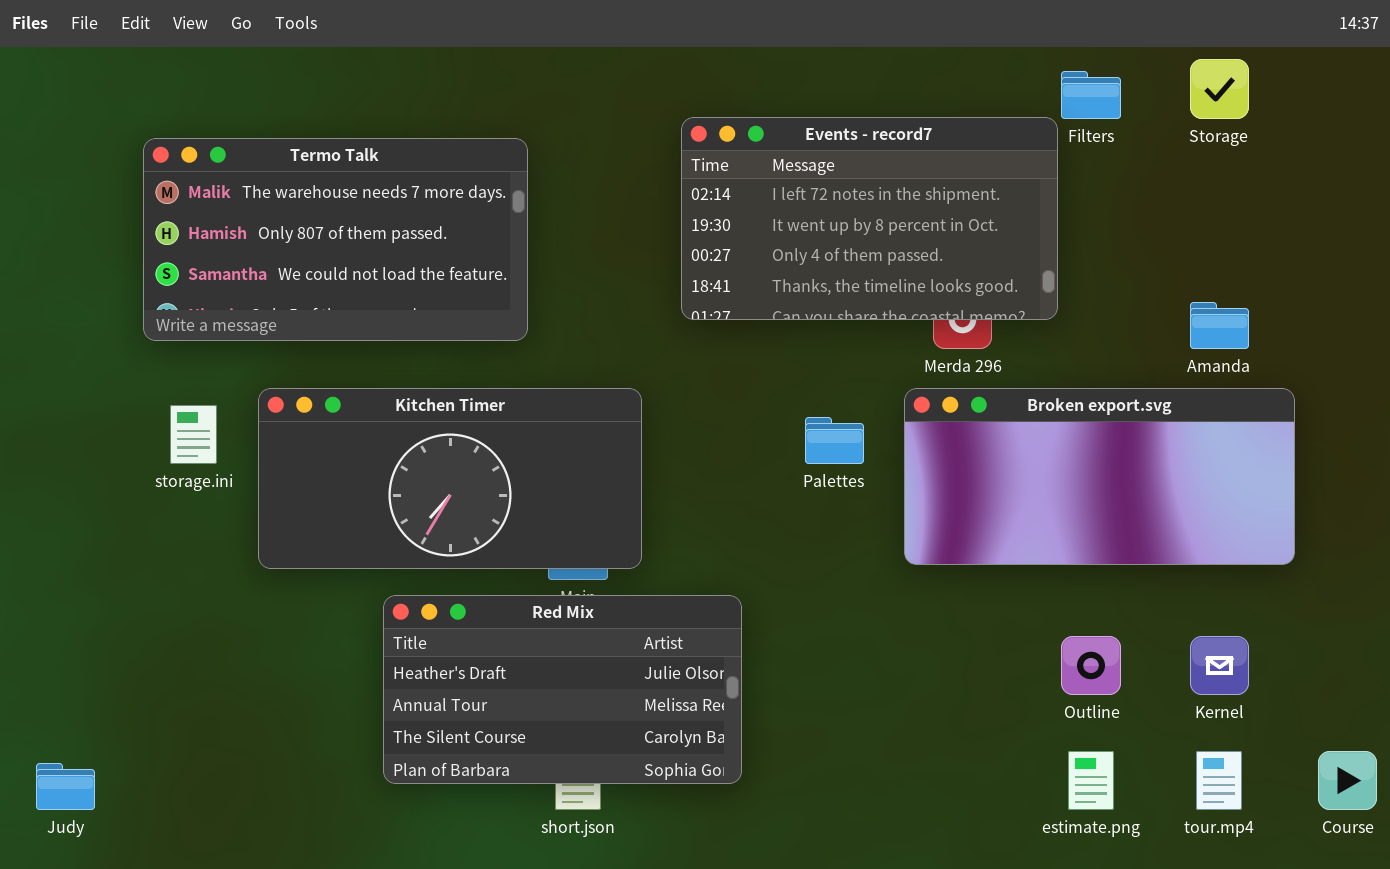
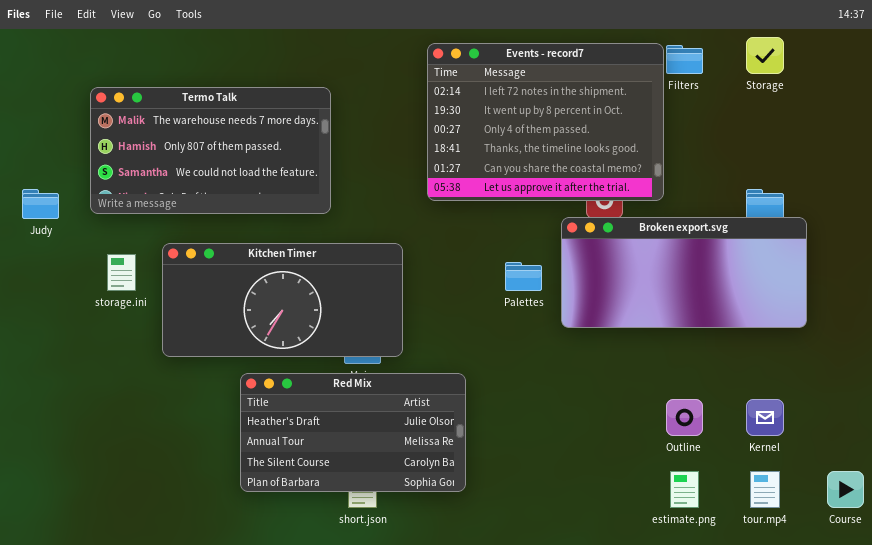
Events - record7: [681,117,1058,320] -> [427,43,664,201], resized
Broken export.svg: [904,388,1295,565] -> [561,217,807,328], moved
Judy: [36,763,95,810] -> [22,189,59,219], moved

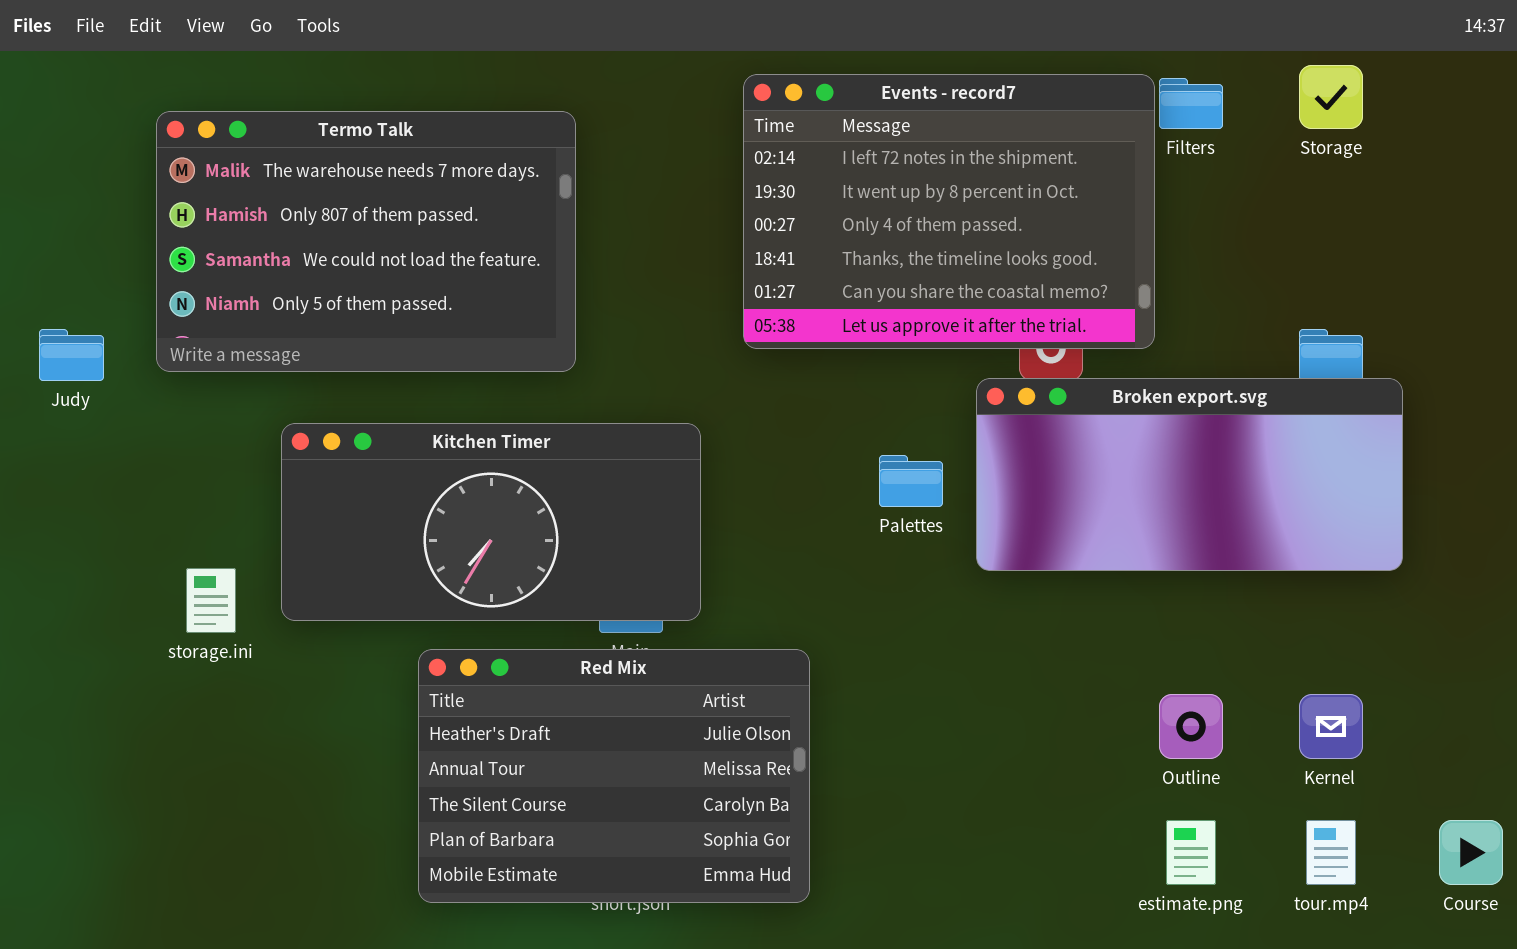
Termo Talk: [90,87,331,214] -> [156,111,576,372], resized
storage.ini: [107,254,136,291] -> [186,568,236,633], moved
Red Mix: [240,373,466,492] -> [418,649,810,903], resized

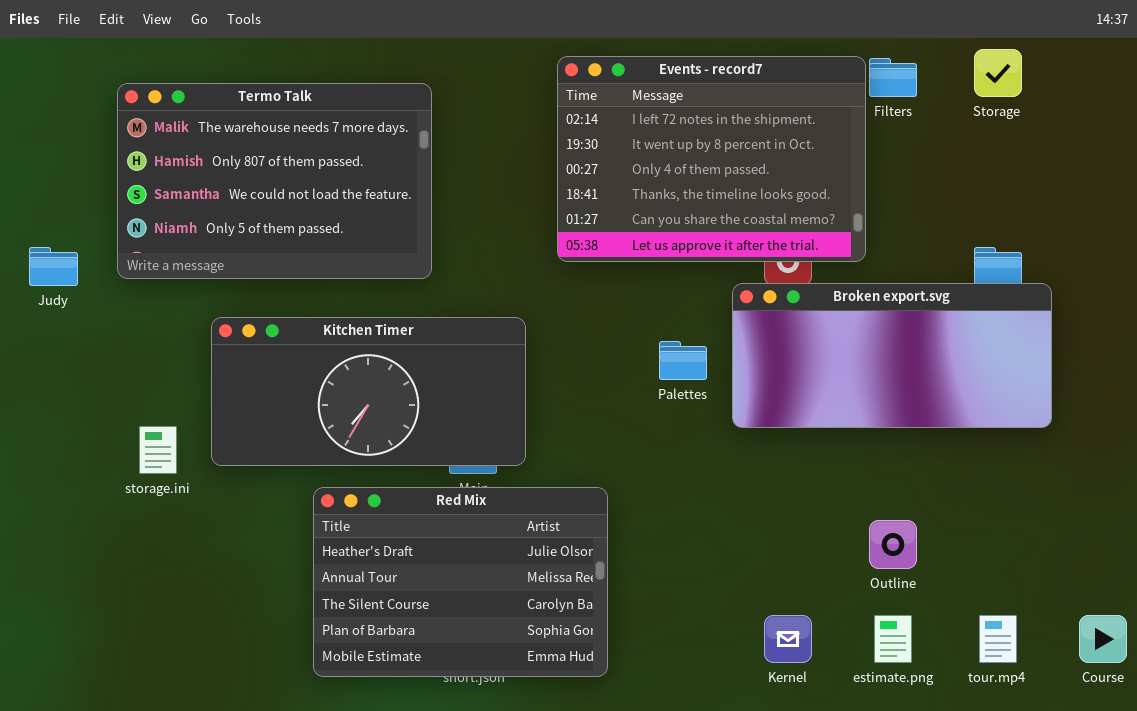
Kernel: [1299,694,1363,759] -> [764,615,812,663], moved

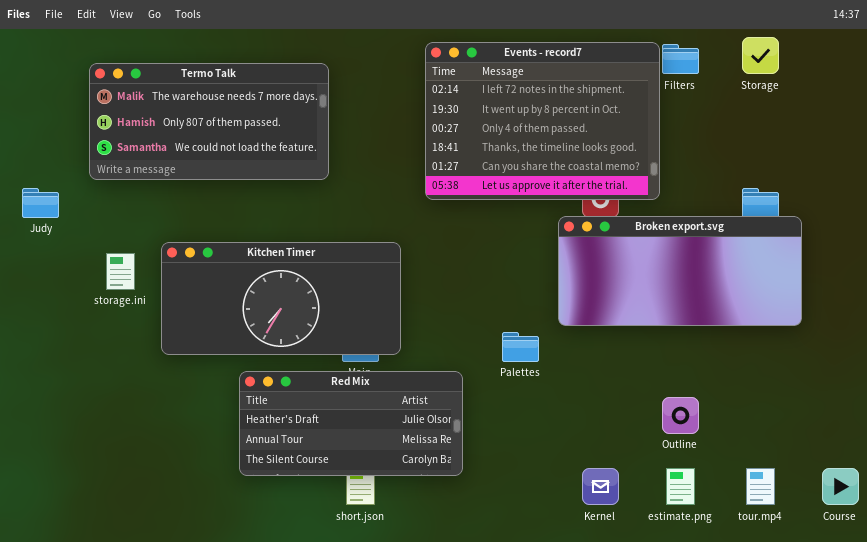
Termo Talk: [117,83,432,279] -> [89,63,329,180], resized
Palettes: [659,341,707,380] -> [502,332,539,362], moved
storage.ini: [139,426,177,474] -> [106,253,135,290], moved
Red Mix: [313,487,608,677] -> [239,371,463,476], resized

